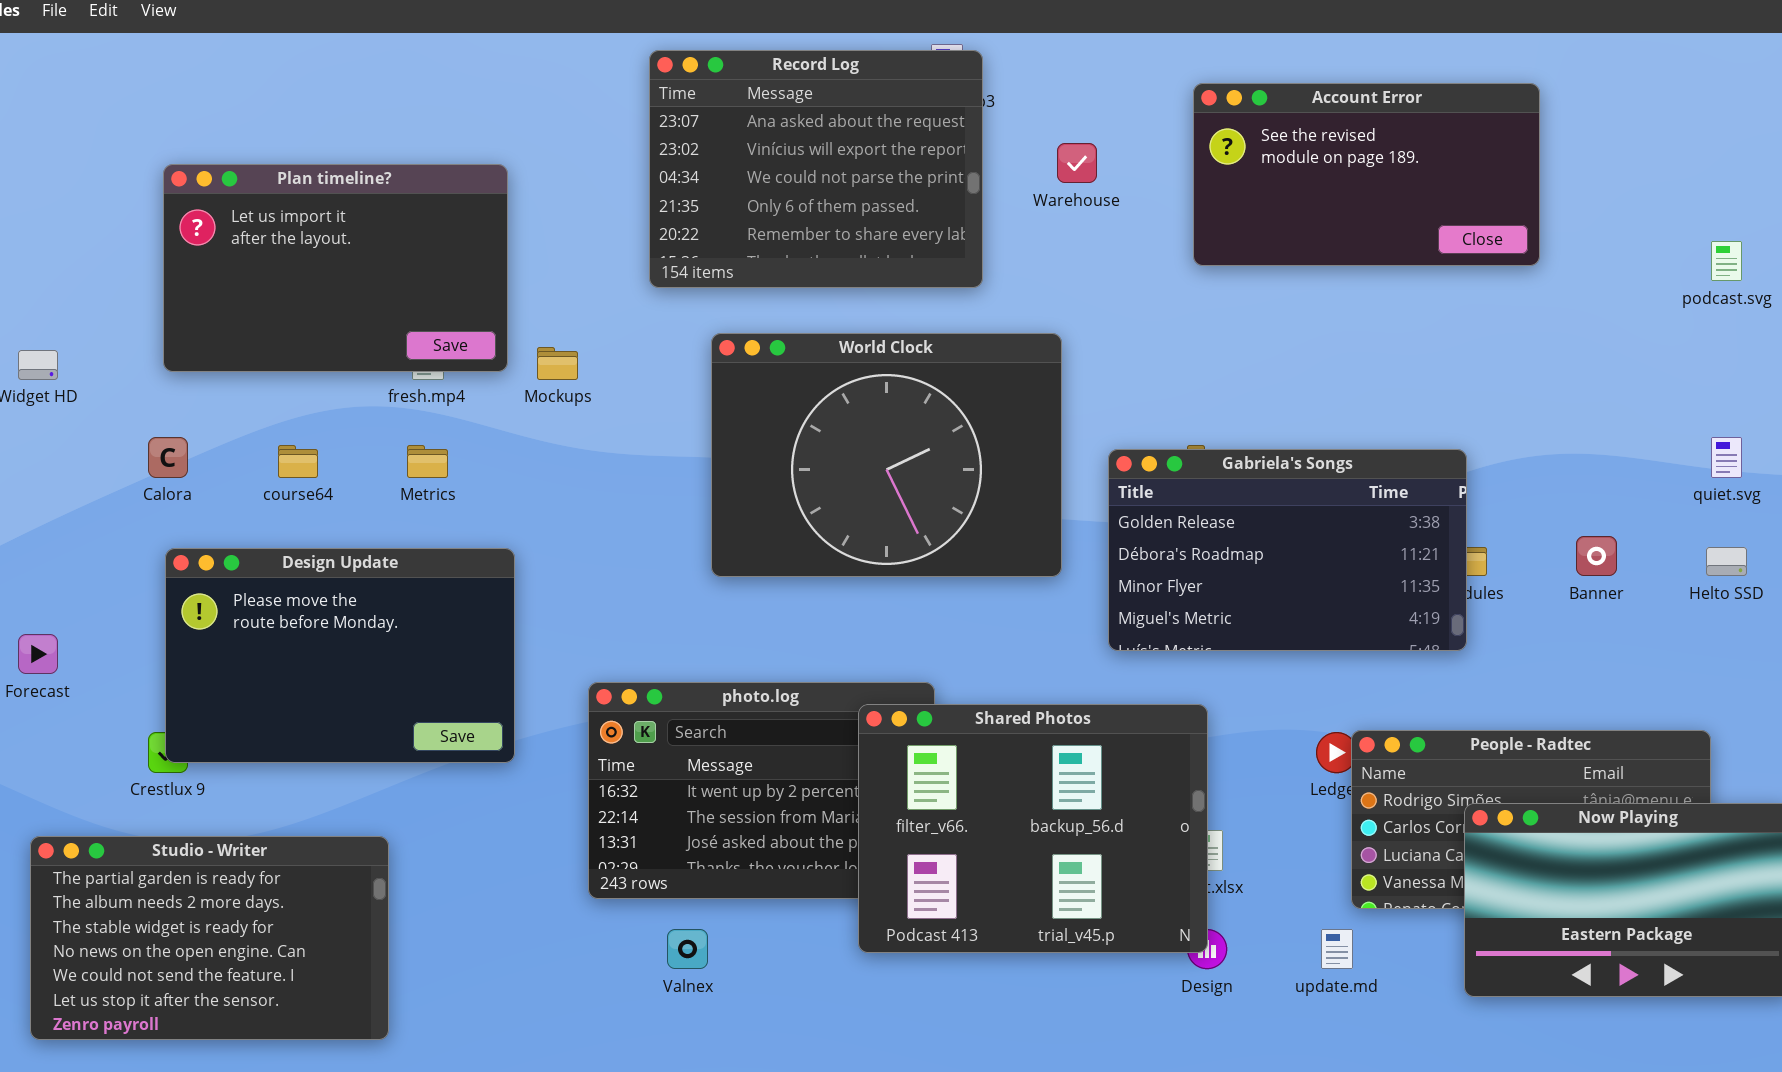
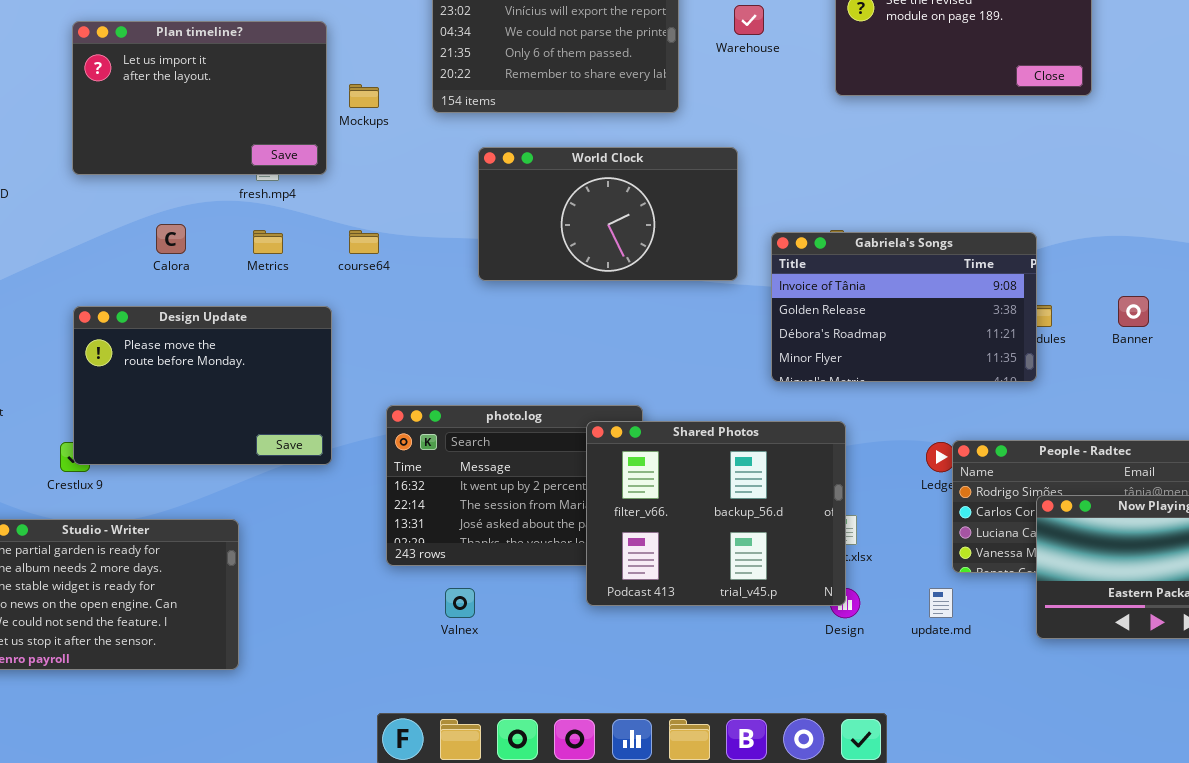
World Clock: [711,333,1062,577] -> [478,147,738,281], resized
Mockups: [537,347,578,380] -> [349,84,379,108], moved
Calora: [148,437,188,478] -> [156,224,186,254], moved
course64: [278,445,318,478] -> [349,230,379,254], moved
Gabriela's Songs: [1108,449,1467,651] -> [771,232,1037,382], scrolled up 1 row

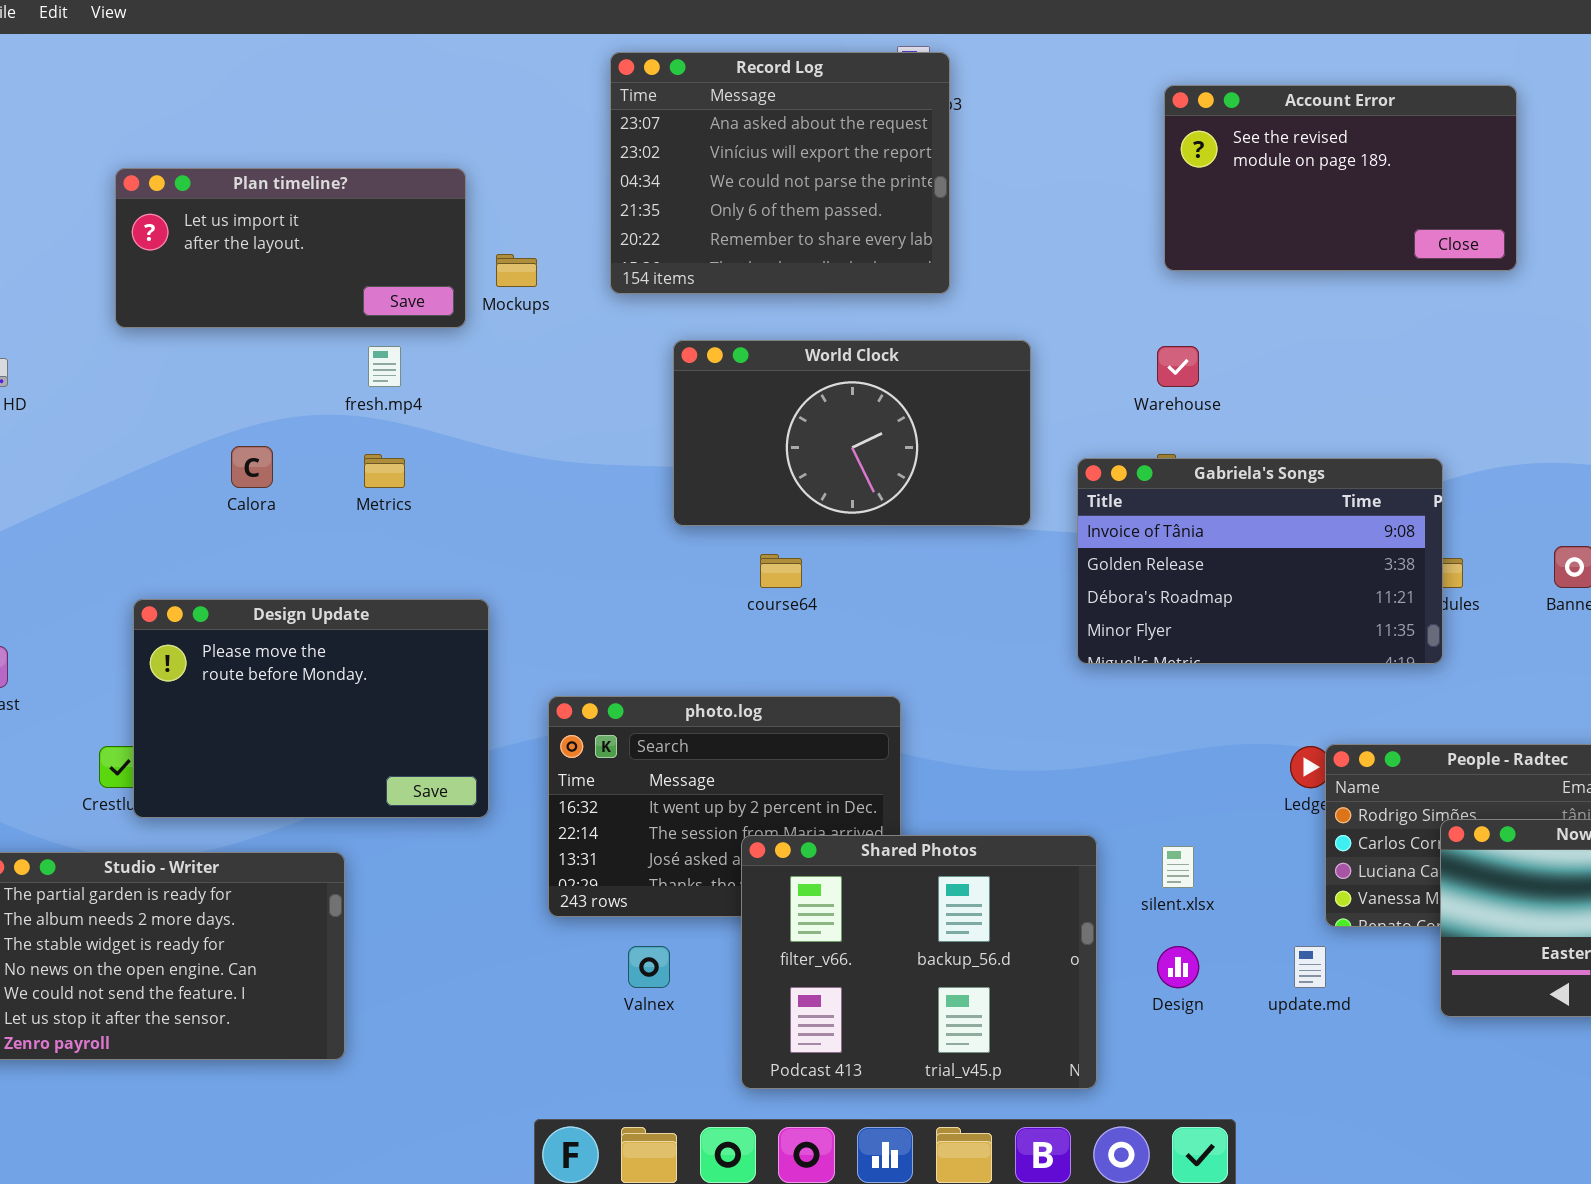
Warehouse: [734,5,764,35] -> [1157,346,1199,387], moved
Plan timeline?: [72,21,327,175] -> [115,168,466,328], resized
course64: [349,230,379,254] -> [760,554,802,588], moved
Design Update: [73,306,332,465] -> [133,599,489,818], moved
Shared Photos: [586,421,846,606] -> [741,835,1097,1089], moved

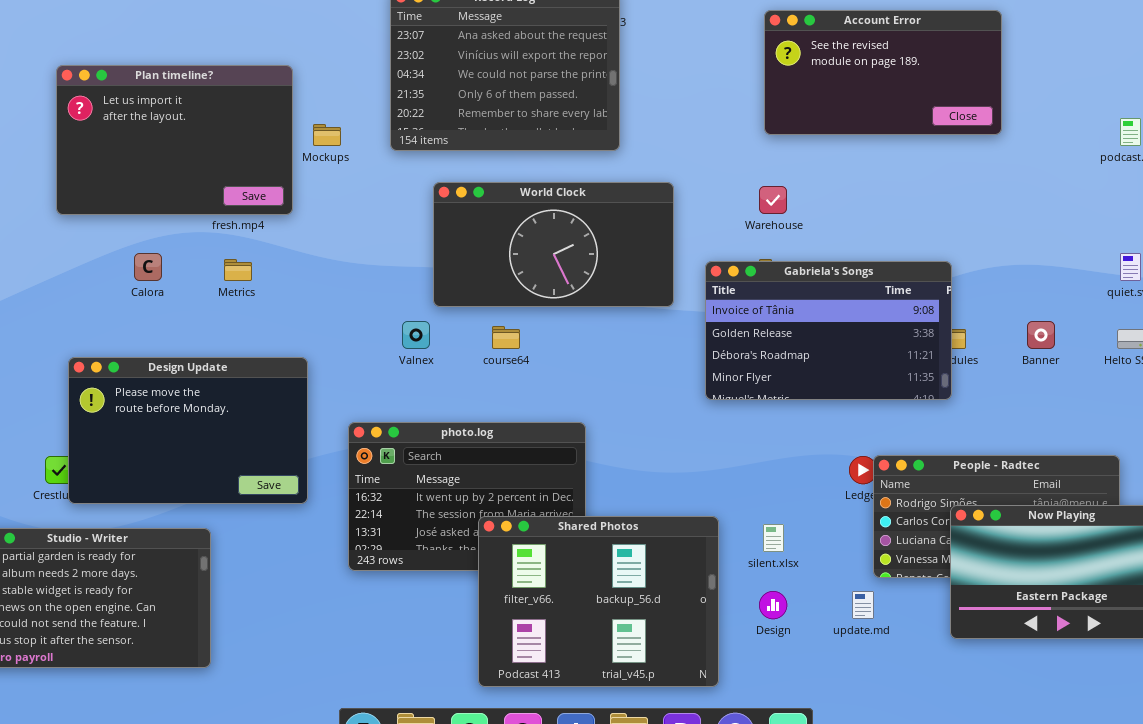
Plan timeline?: [115,168,466,328] -> [56,65,293,215], resized
Valnex: [628,946,670,988] -> [402,321,430,349], moved

